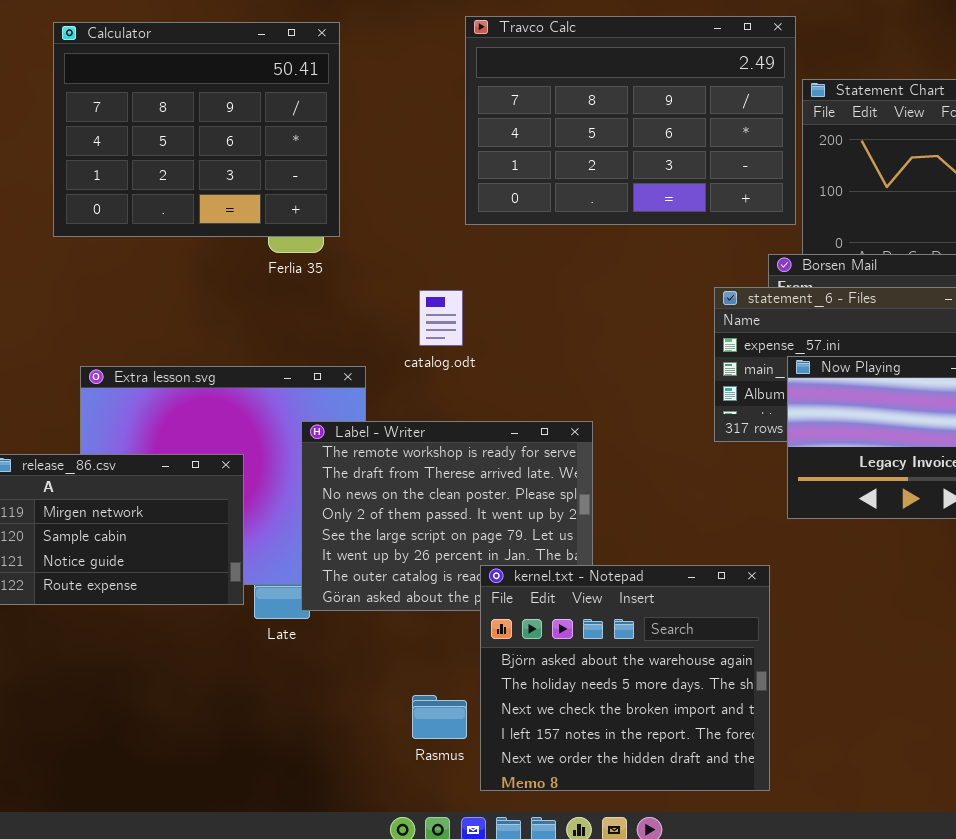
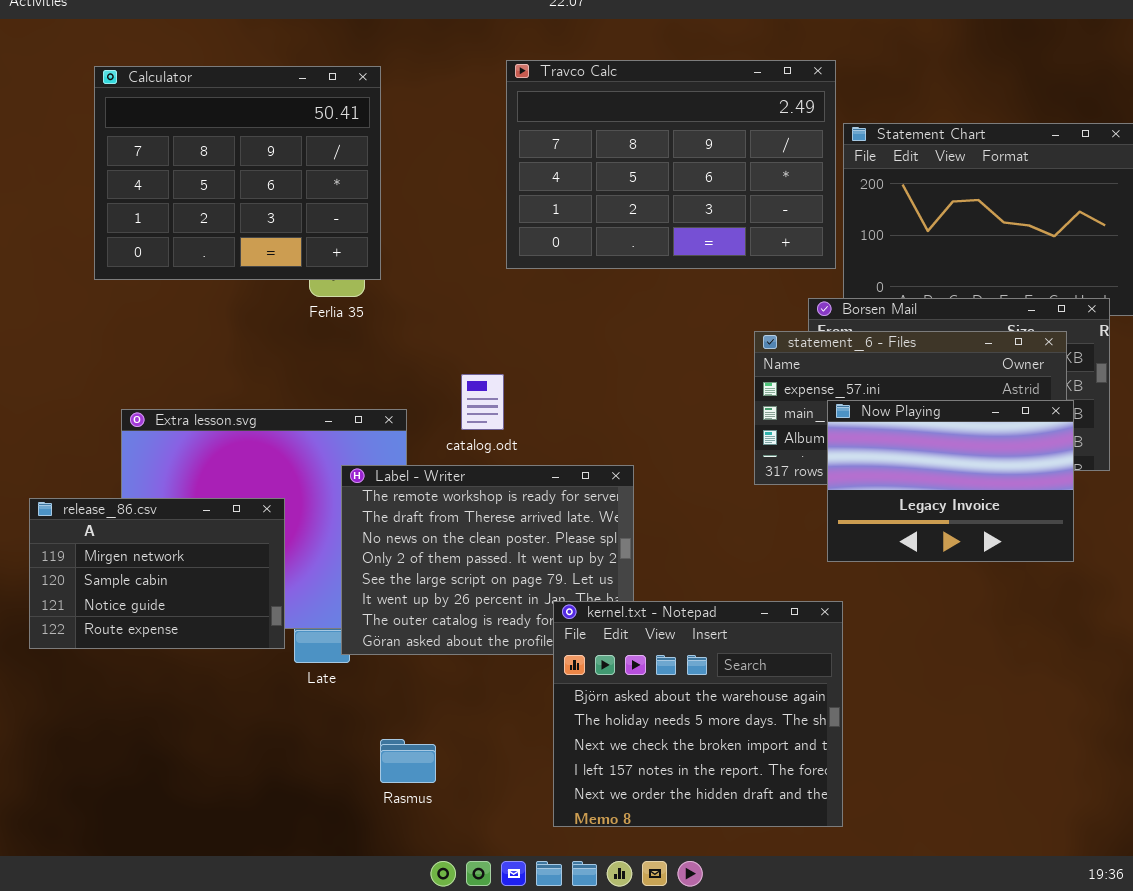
catalog.odt: [419,290,463,346] -> [461,374,504,430], moved
kernel.txt - Notepad: [480,565,770,791] -> [553,601,843,827], moved
Rasmus: [412,695,467,739] -> [380,739,436,783], moved

